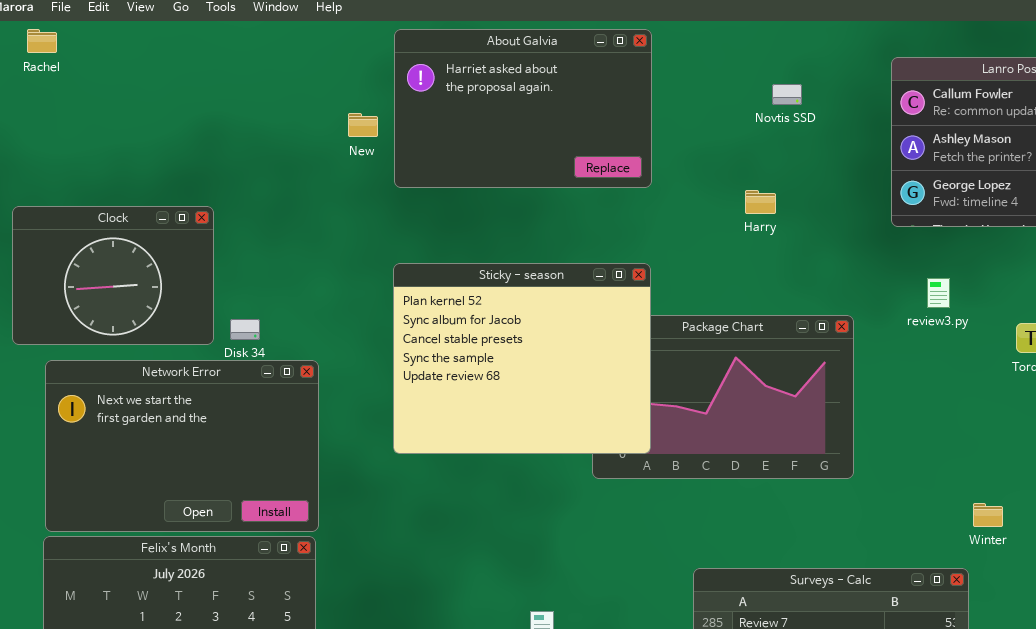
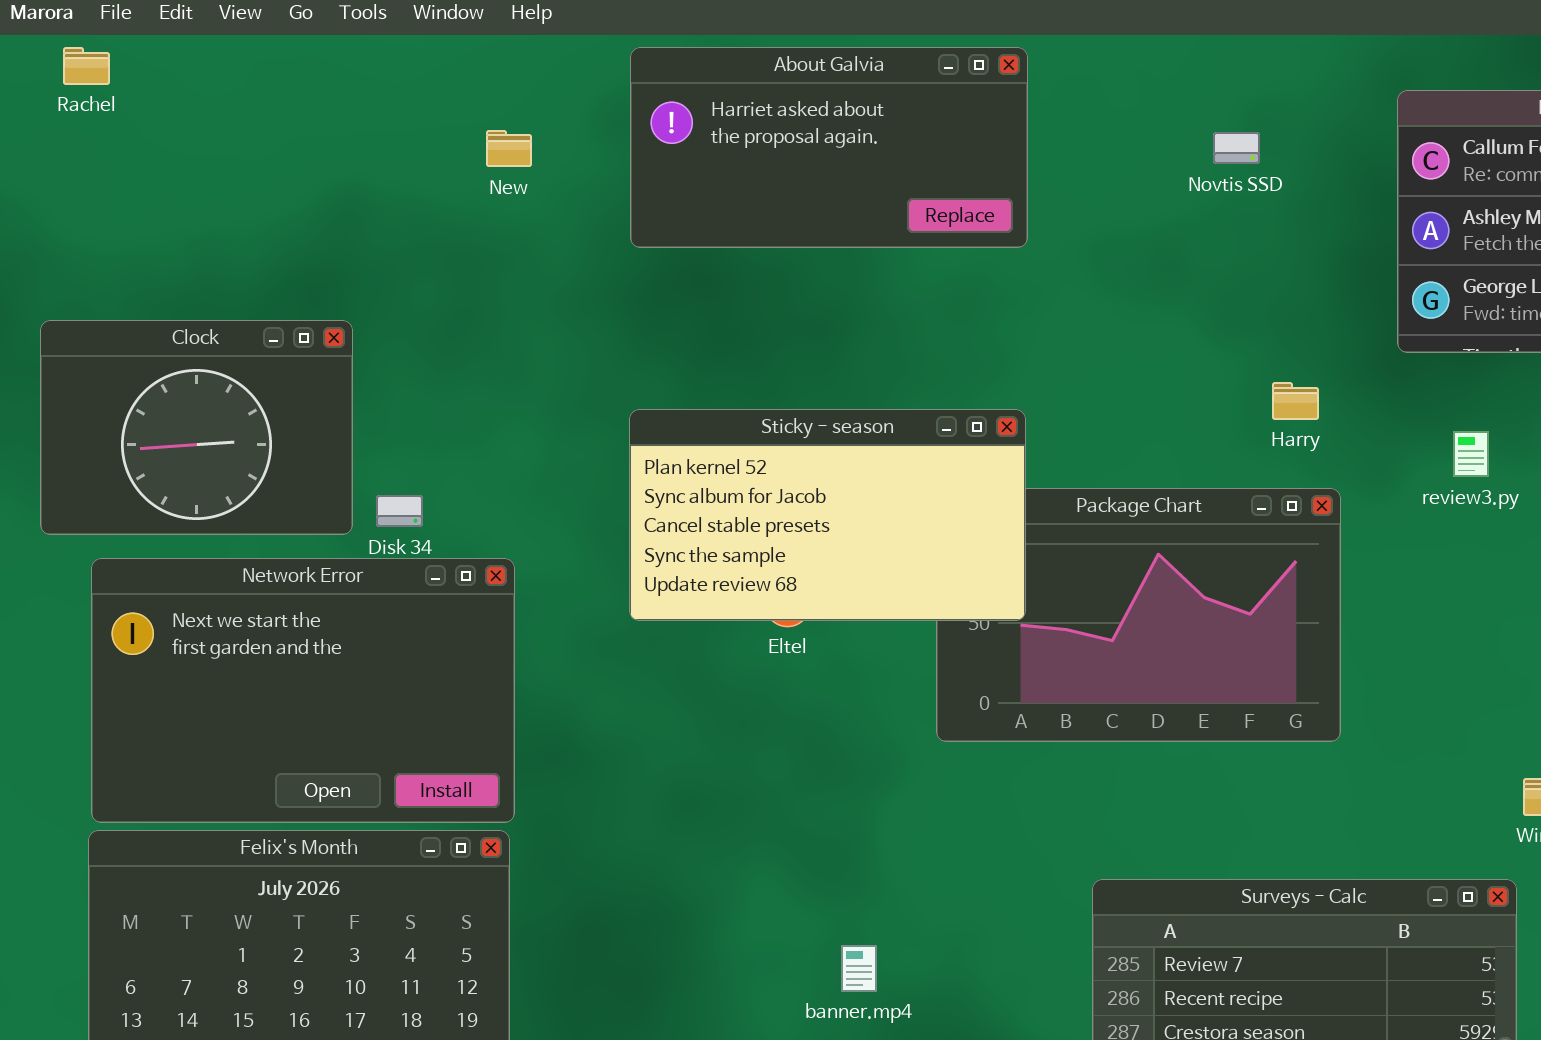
About Galvia: [394,29,652,188] -> [630,47,1028,248], resized
New: [348,113,378,137] -> [486,130,532,167], moved
Harry: [745,190,776,214] -> [1272,382,1319,420], moved
Sticky - season: [393,263,651,454] -> [629,409,1026,621], resized

